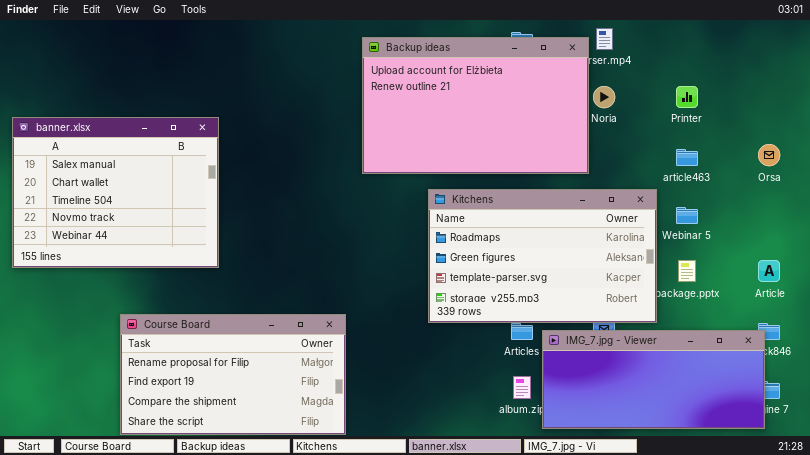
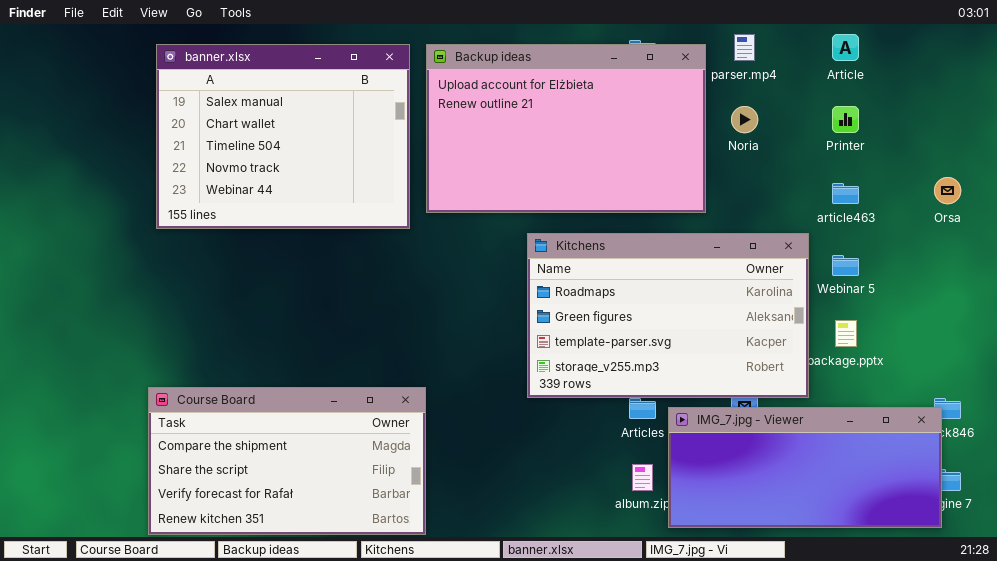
Backup ideas: [362,37,589,174] -> [426,44,706,213], moved
banner.xlsx: [12,117,219,268] -> [156,44,410,229], moved
Article: [758,260,780,282] -> [832,34,859,61], moved
Course Board: [120,314,346,435] -> [148,387,426,535], scrolled down 2 rows

